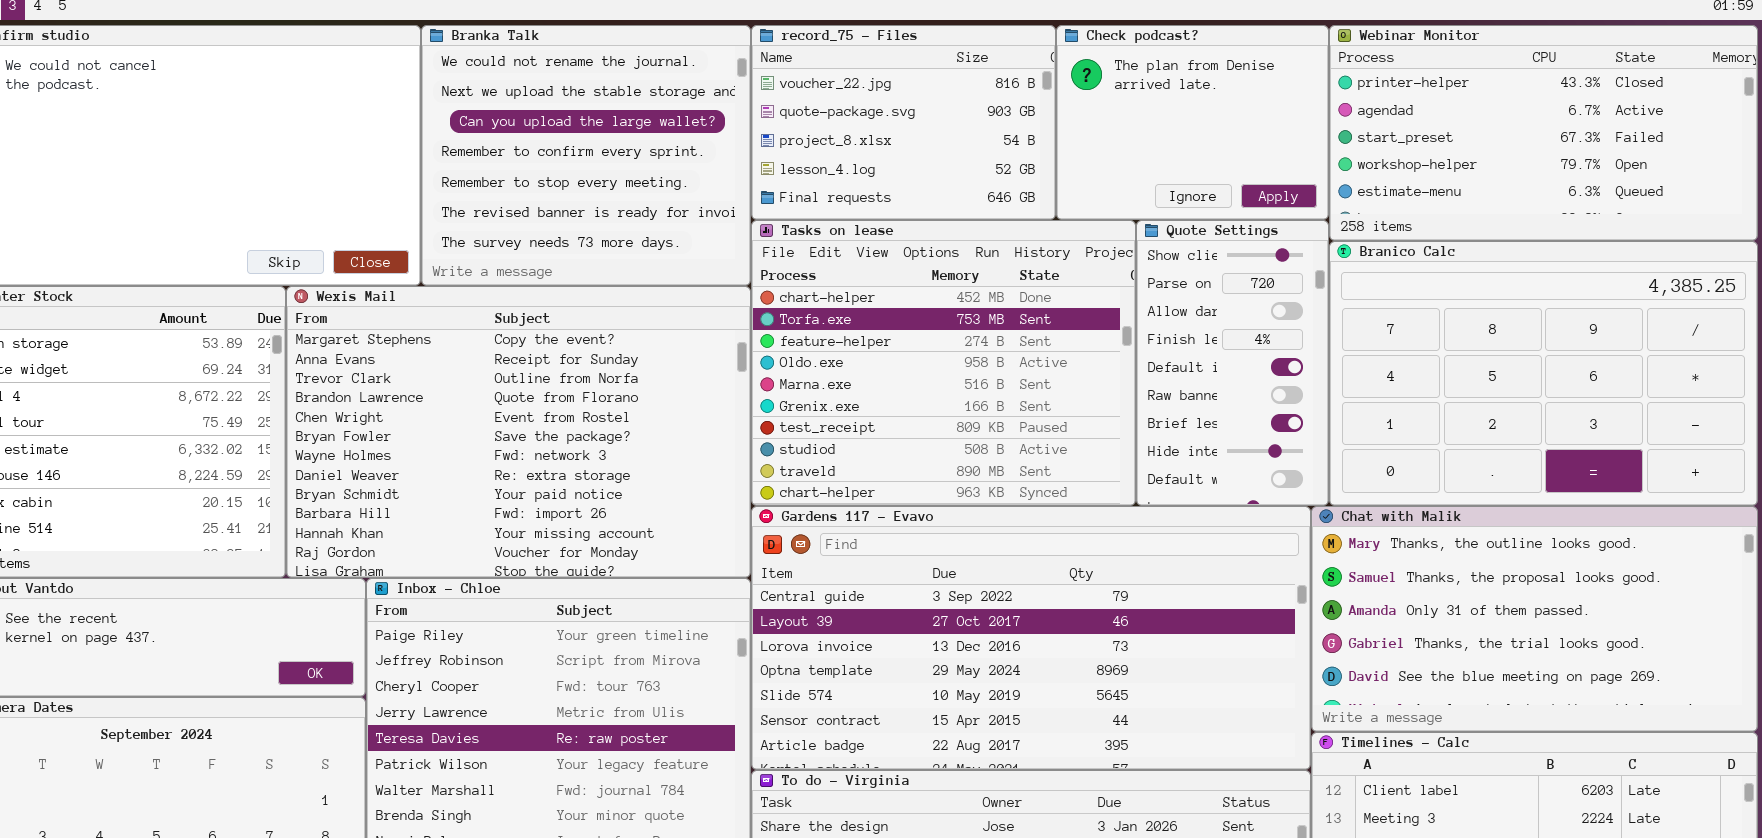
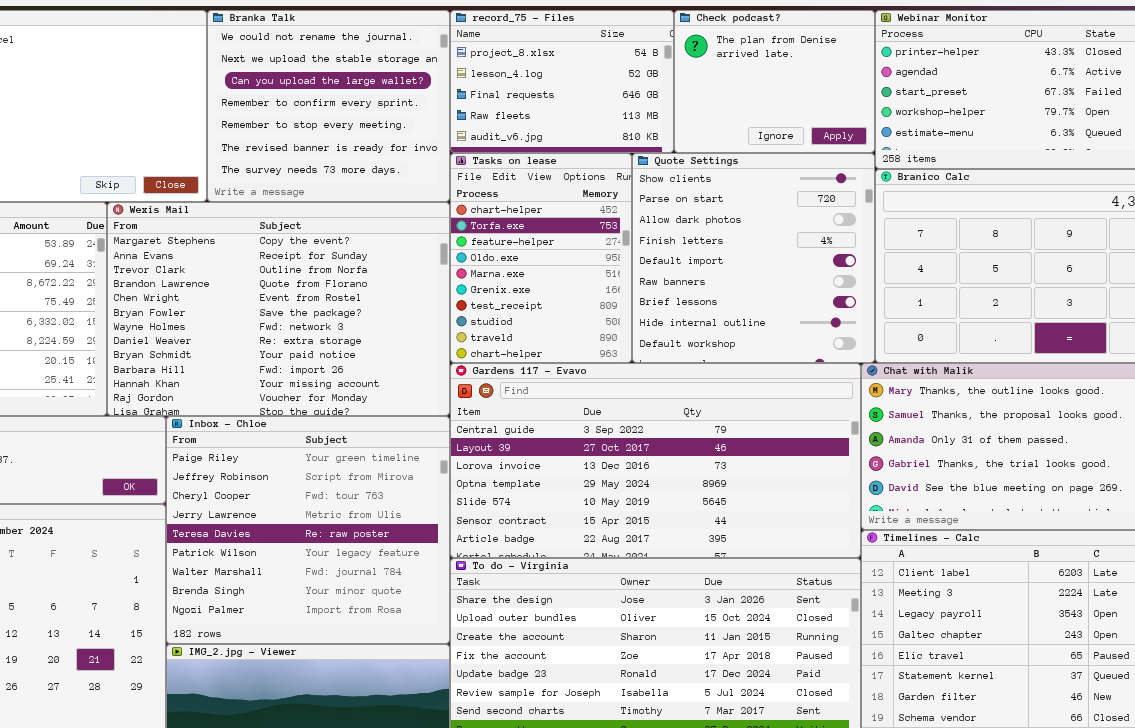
record_75 - Files: [751,25,1056,220] -> [450,10,674,153], scrolled down 2 rows
Tasks on lease: [751,220,1136,506] -> [450,153,632,363], resized
Quote Settings: [1136,220,1329,506] -> [632,153,875,363], resized

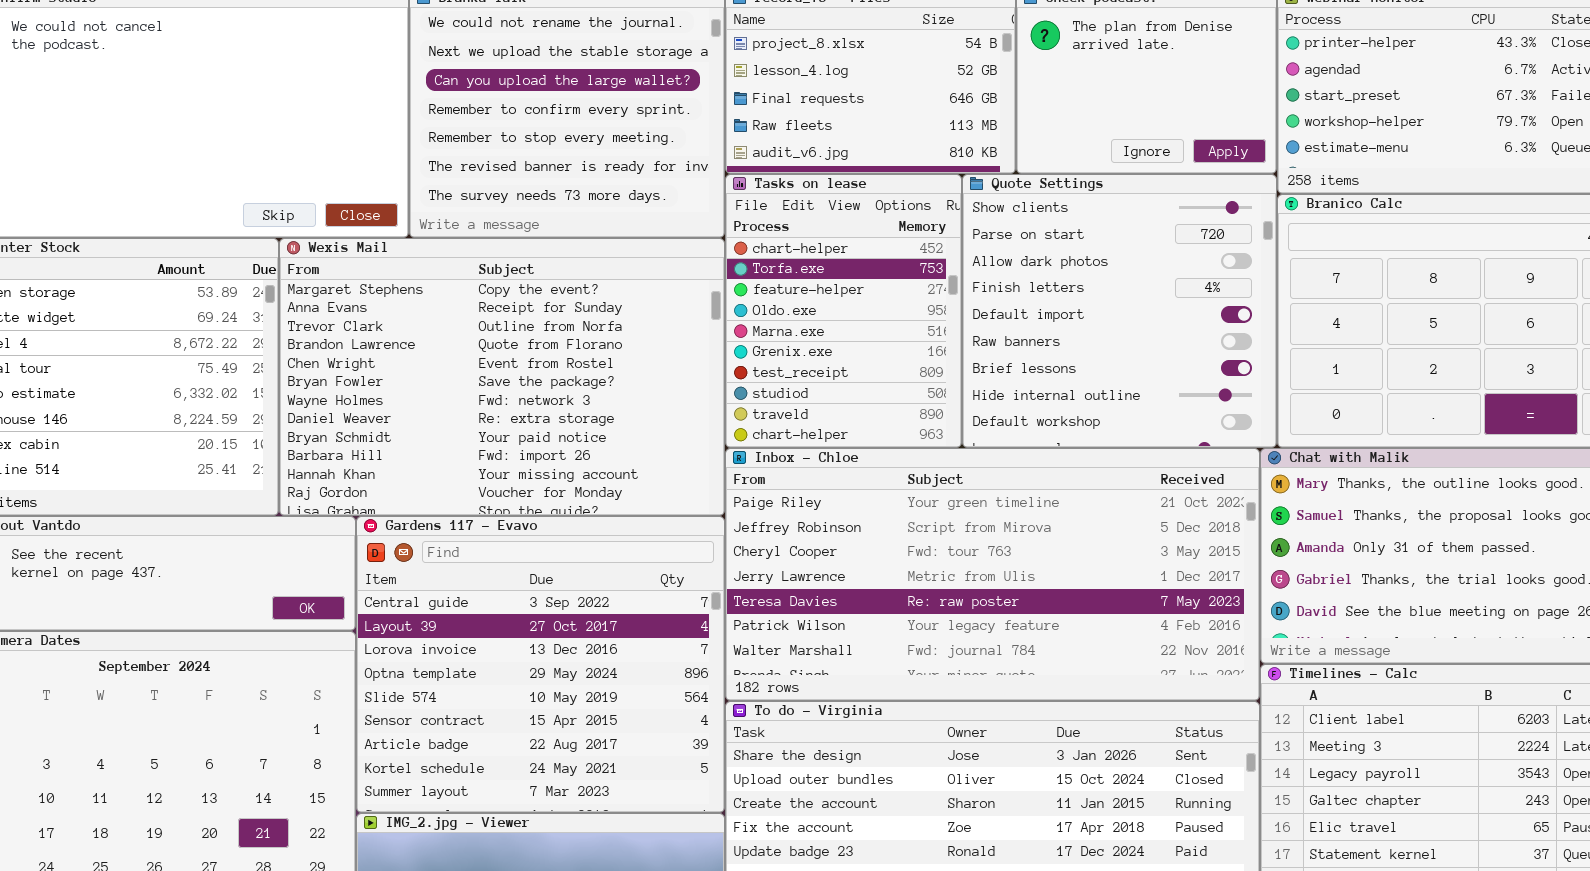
Gardens 117 - Evavo: [450,363,861,558] -> [356,516,725,813], moved, resized
Inbox - Chloe: [166,416,450,644] -> [725,448,1260,701], moved, resized

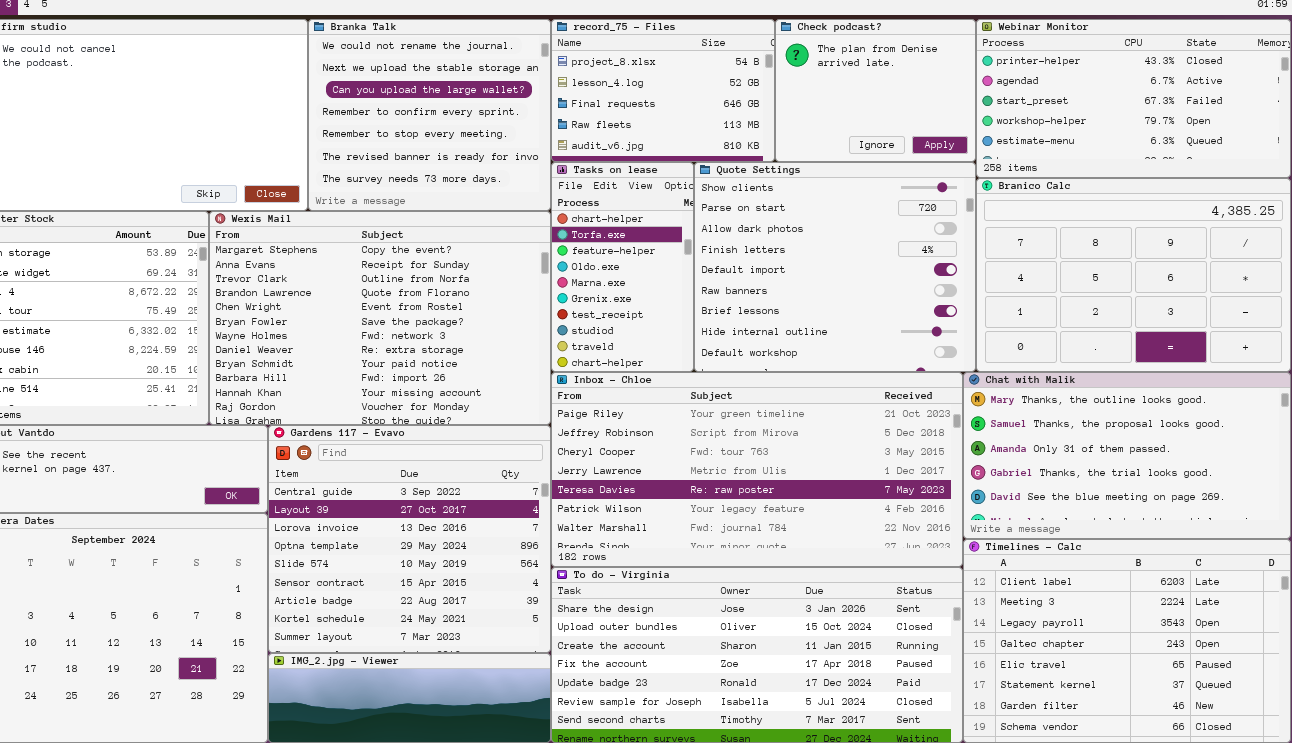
Tasks on lease: [725,174,962,448] -> [551,162,694,372], resized
Quote Settings: [962,174,1277,448] -> [694,162,976,372], resized

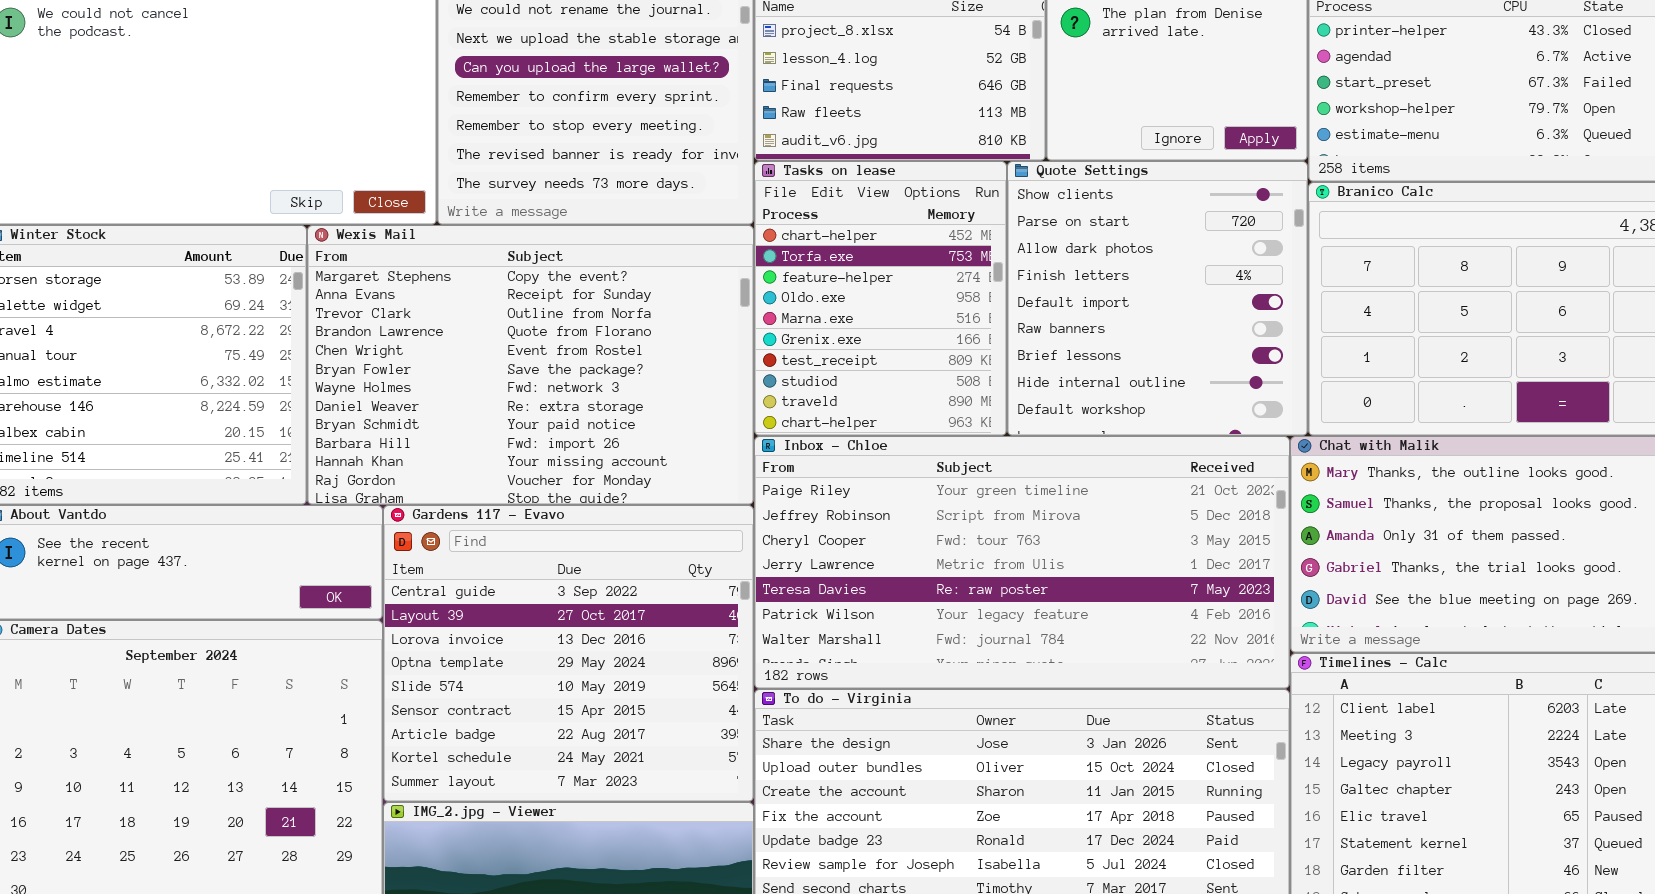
Tasks on lease: [551,162,694,372] -> [754,161,1007,436], resized
Quote Settings: [694,162,976,372] -> [1007,161,1308,436], resized

